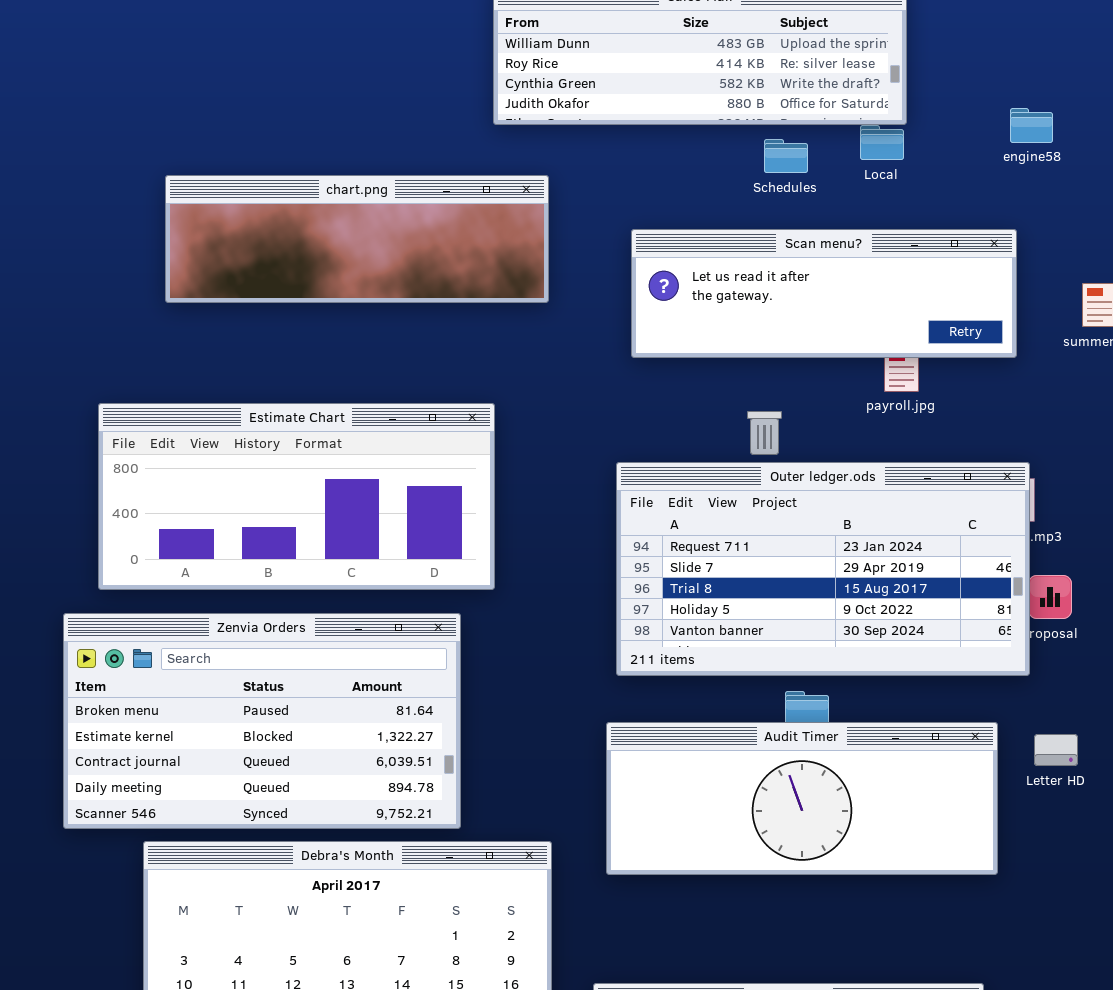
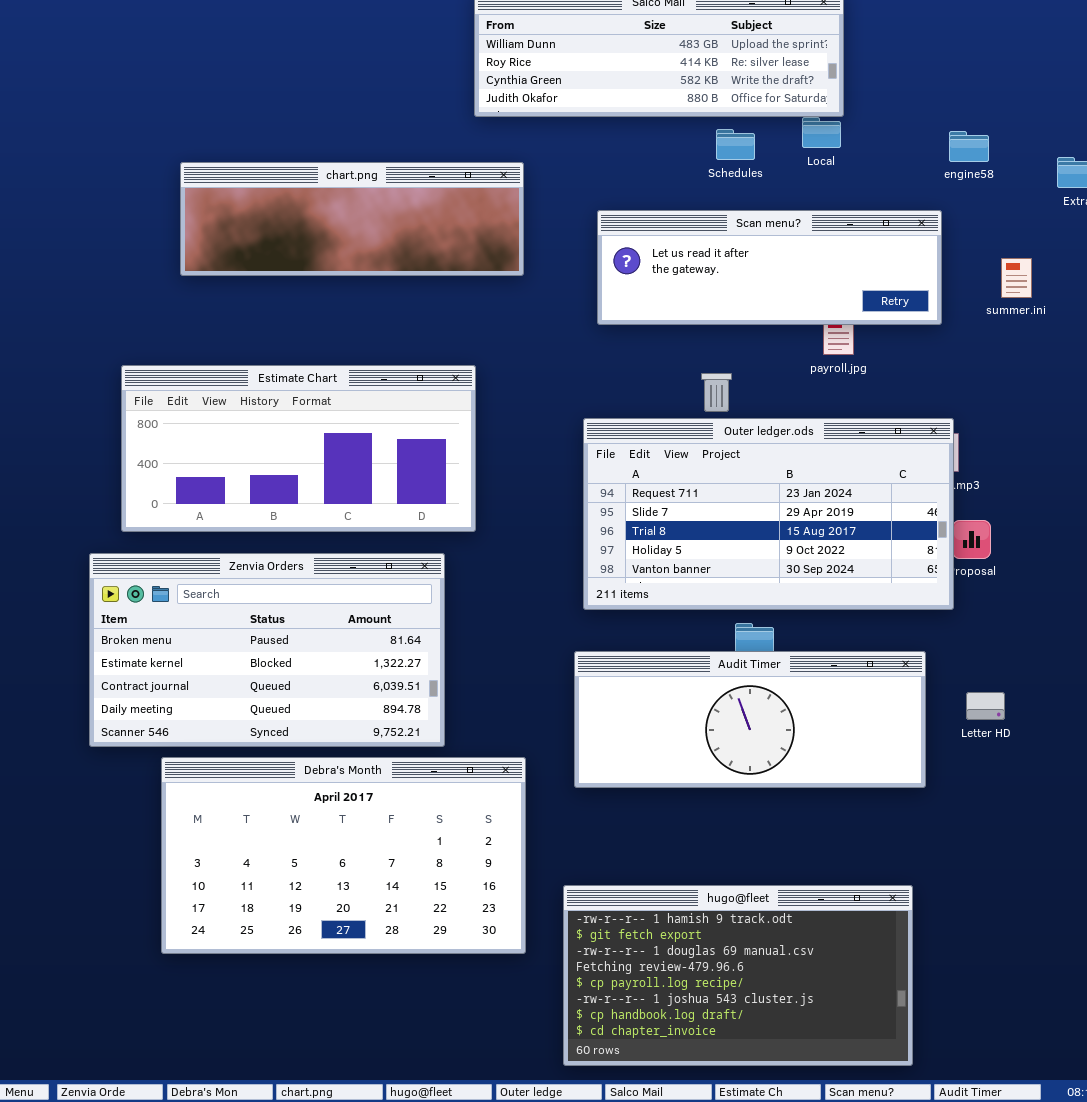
engine58: [1010,108,1053,143] -> [949,131,989,162], moved
Letter HD: [1034,734,1078,766] -> [966,692,1005,720], moved

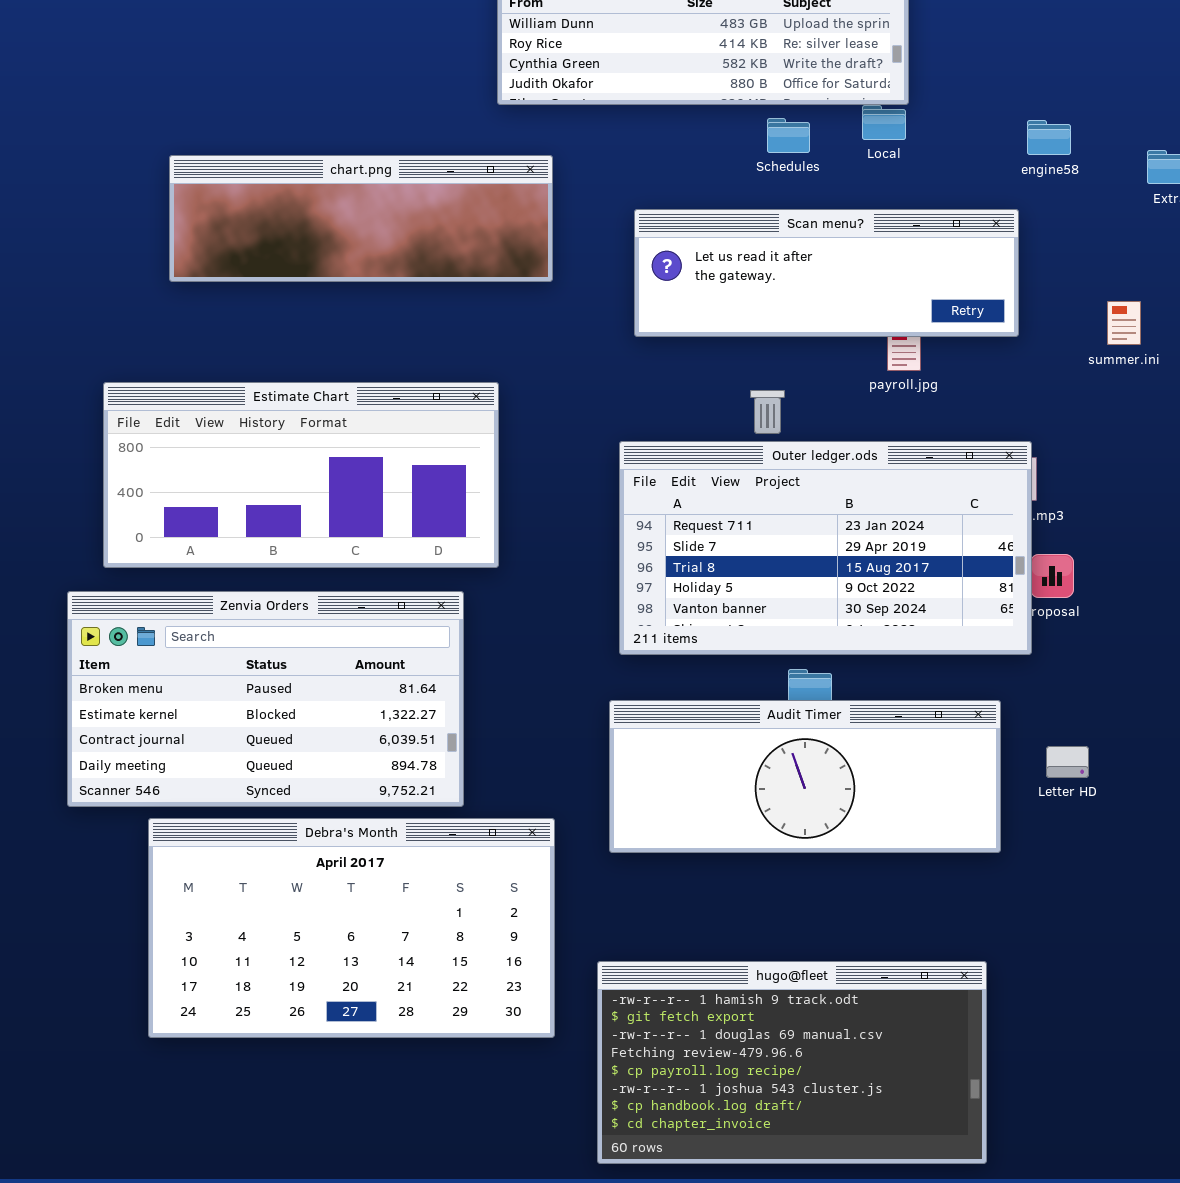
summer.ini: [1001,258,1032,298] -> [1107,301,1141,345], moved

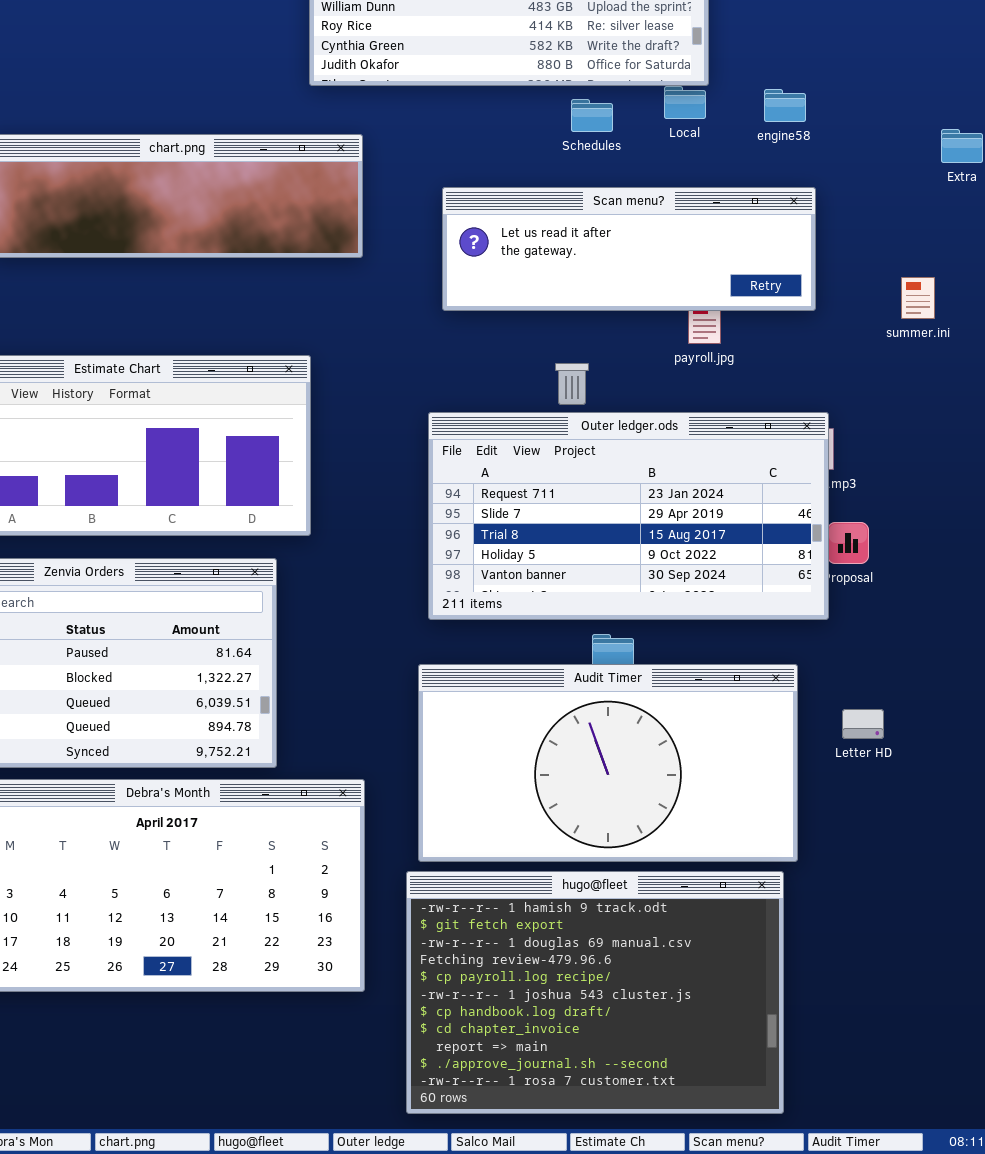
engine58: [1027,120,1071,155] -> [764,89,806,122], moved
Audit Timer: [609,700,1001,853] -> [418,664,798,862], resized
hugo@fleet: [597,961,987,1164] -> [406,871,784,1114], resized

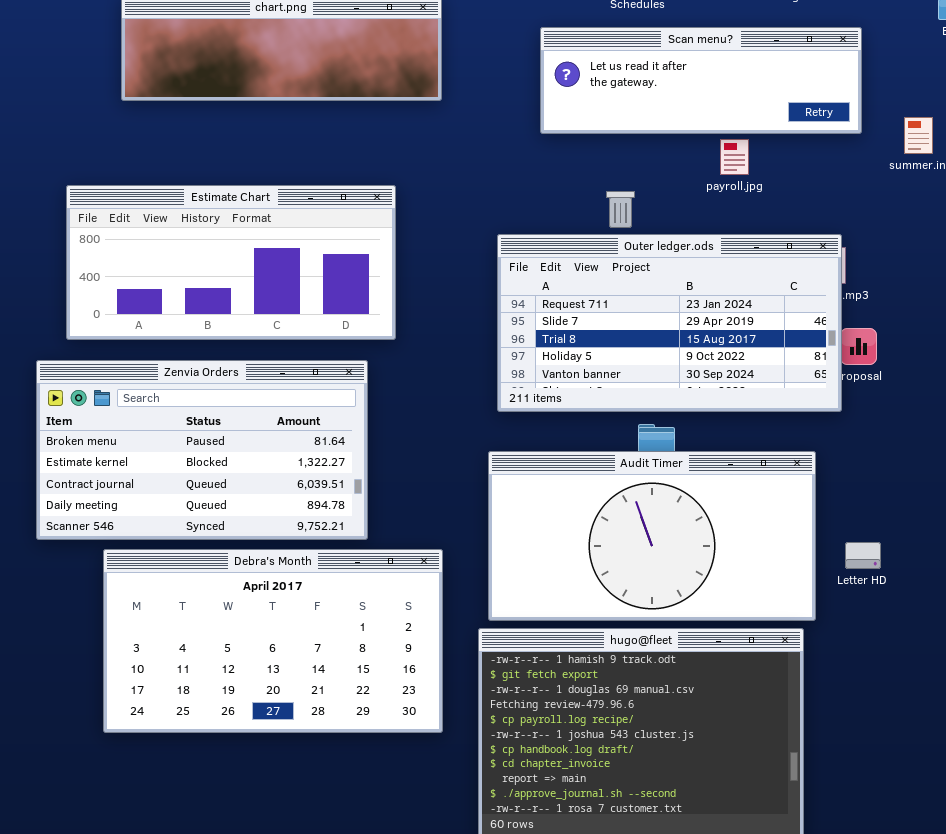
Scan menu?: [442,187,816,311] -> [540,27,862,134], moved
Letter HD: [842,709,884,739] -> [845,542,881,569], moved

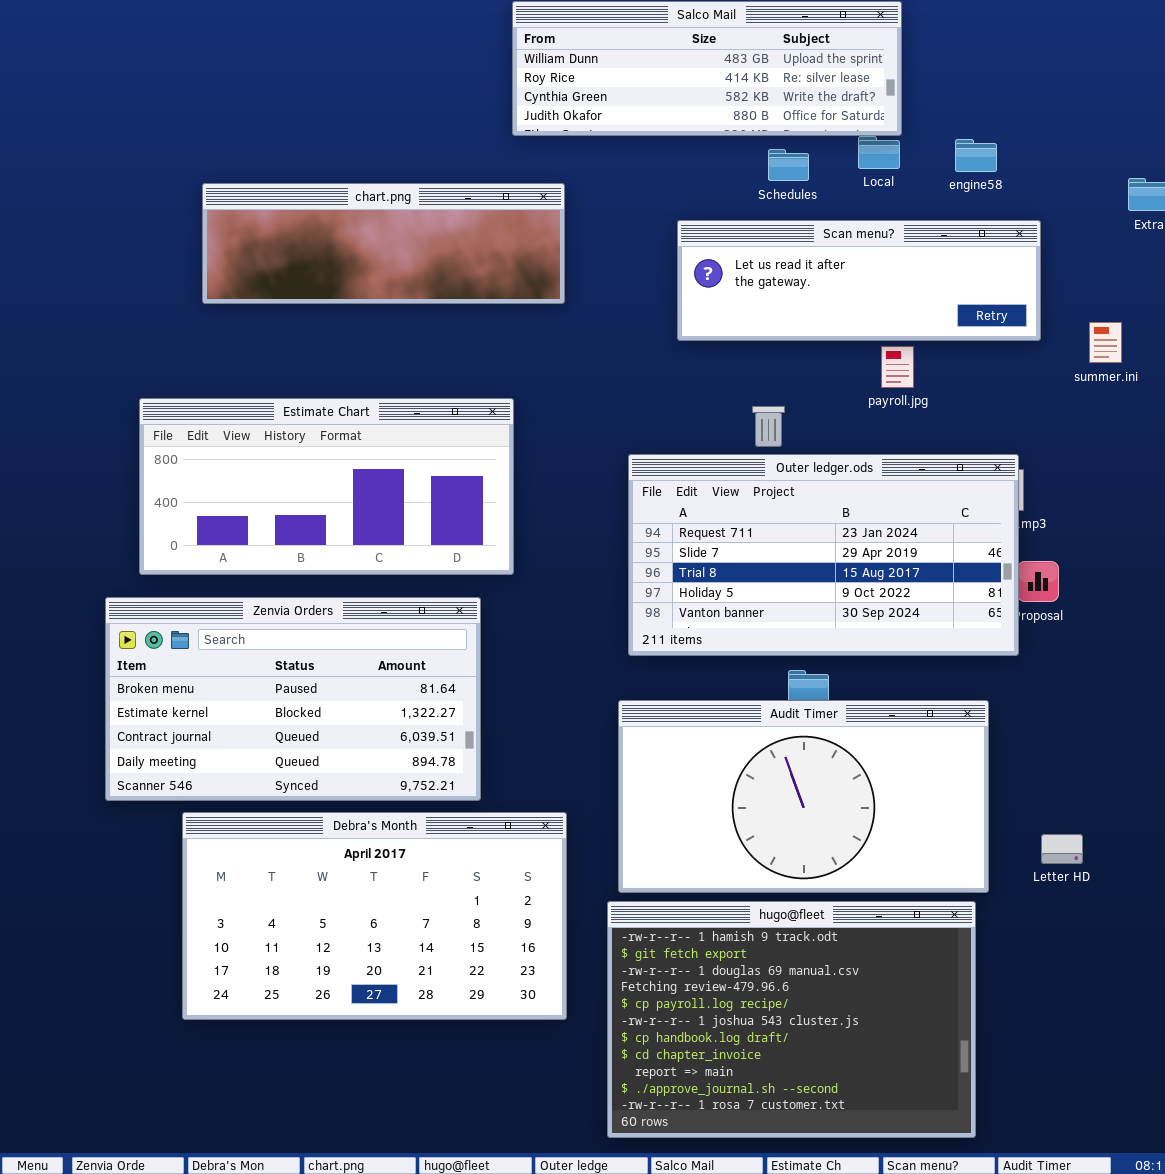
Letter HD: [845,542,881,569] -> [1041,834,1083,864], moved

